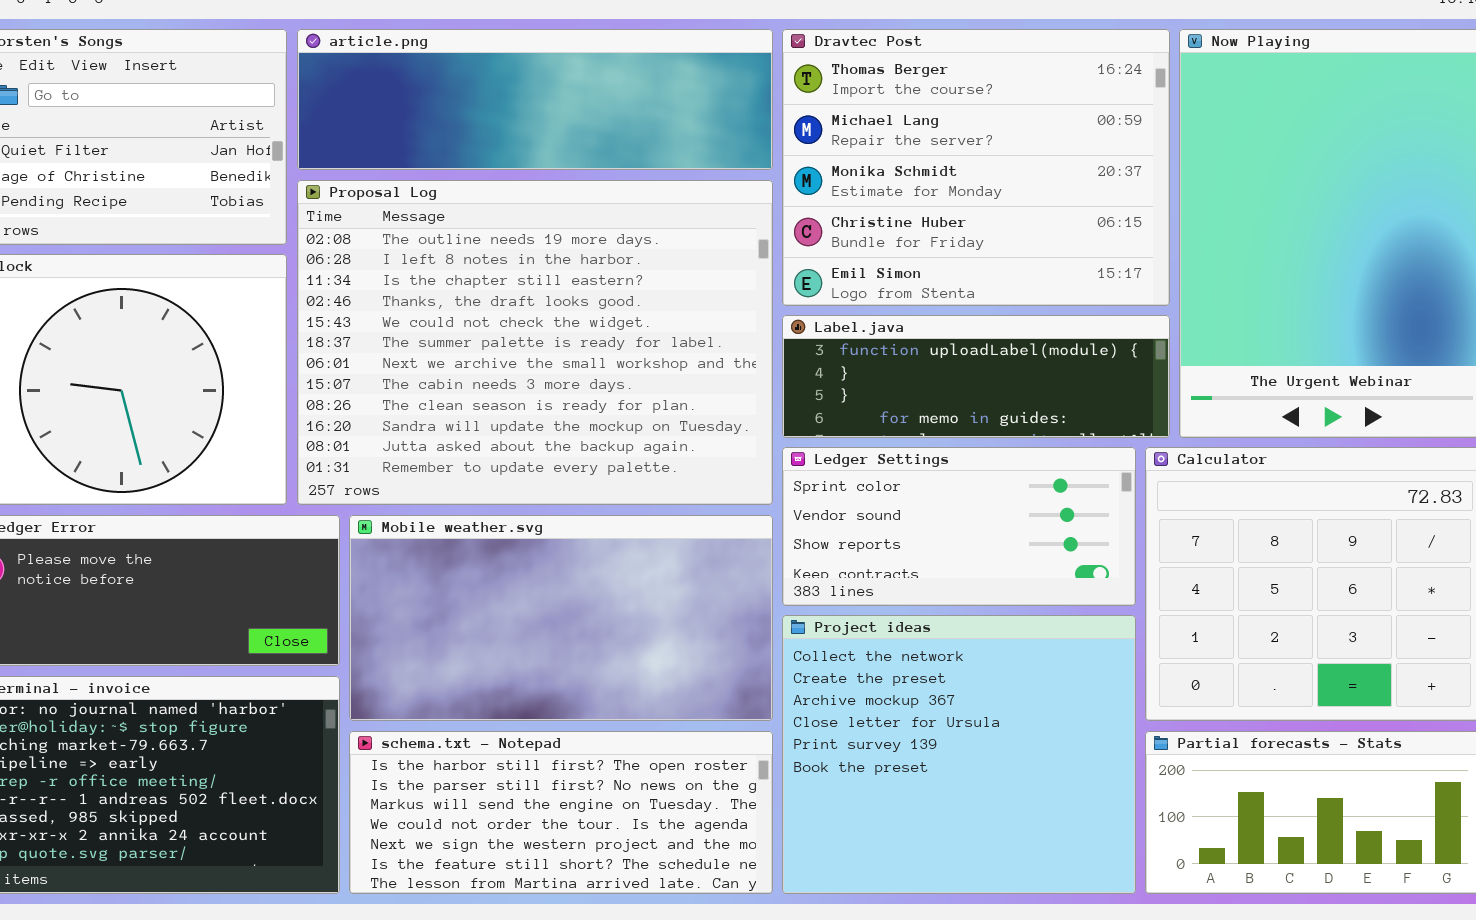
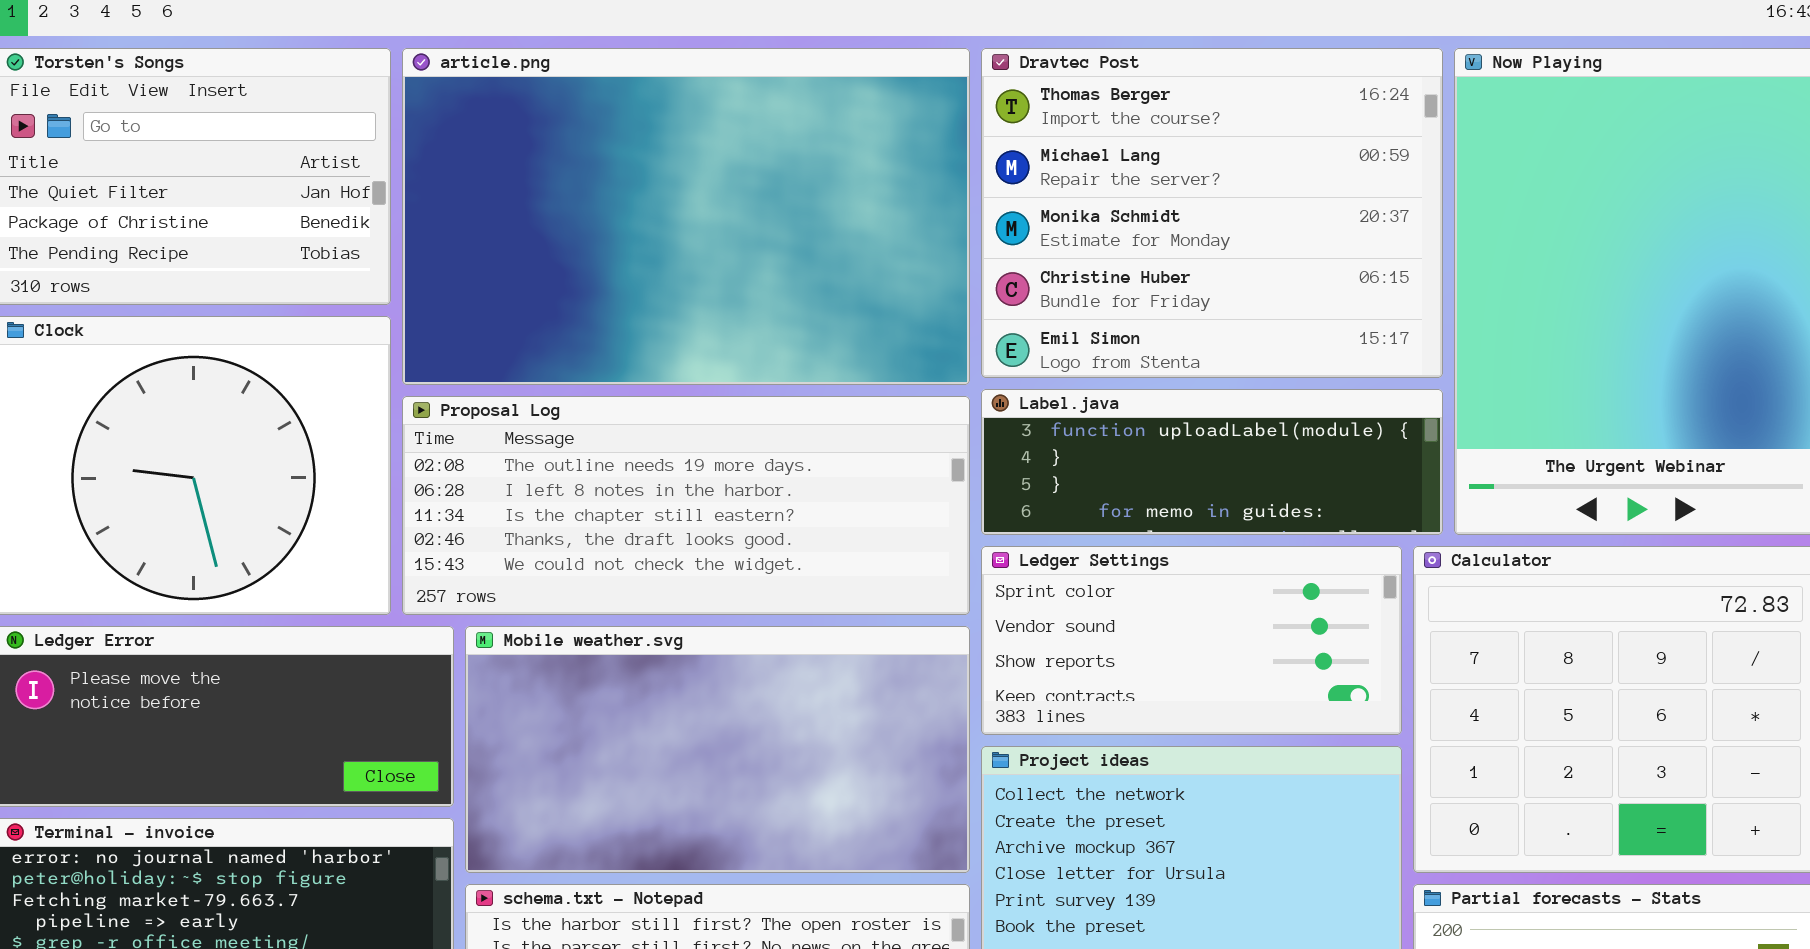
article.png: [297,29,773,170] -> [402,48,970,385], resized
Proposal Log: [297,180,773,505] -> [402,396,970,615], resized

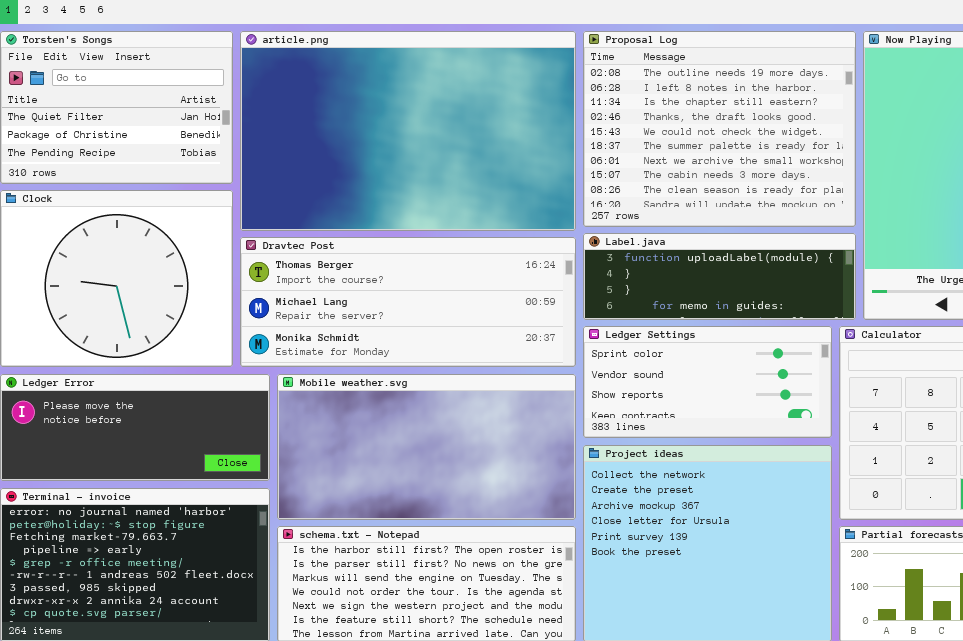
Dravtec Post: [981,48,1443,378] -> [240,237,576,367], moved, resized
Proposal Log: [402,396,970,615] -> [583,31,856,227], moved, resized

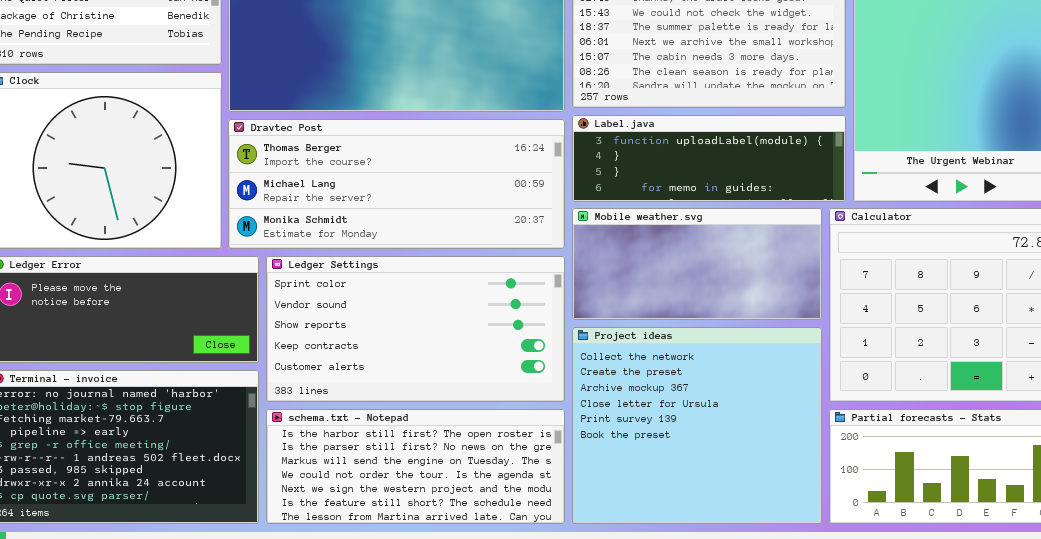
Ledger Settings: [583,326,832,438] -> [266,256,565,402], moved, resized
Mobile weather.svg: [277,374,576,520] -> [572,208,822,320], moved, resized

